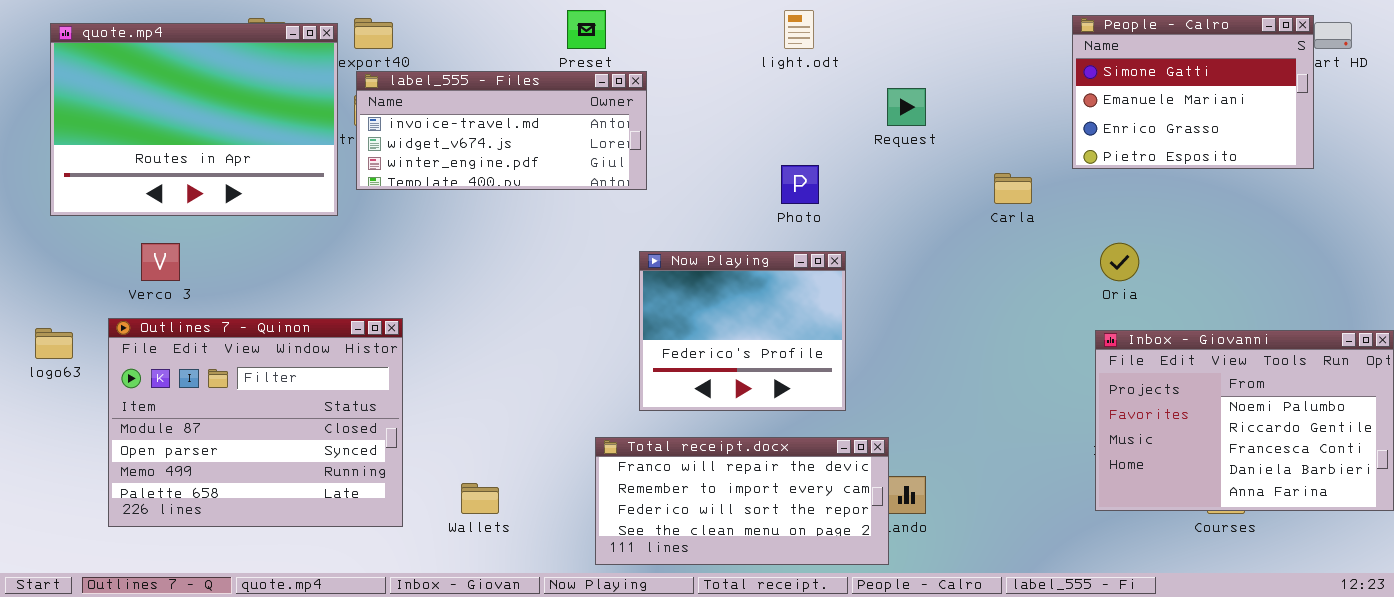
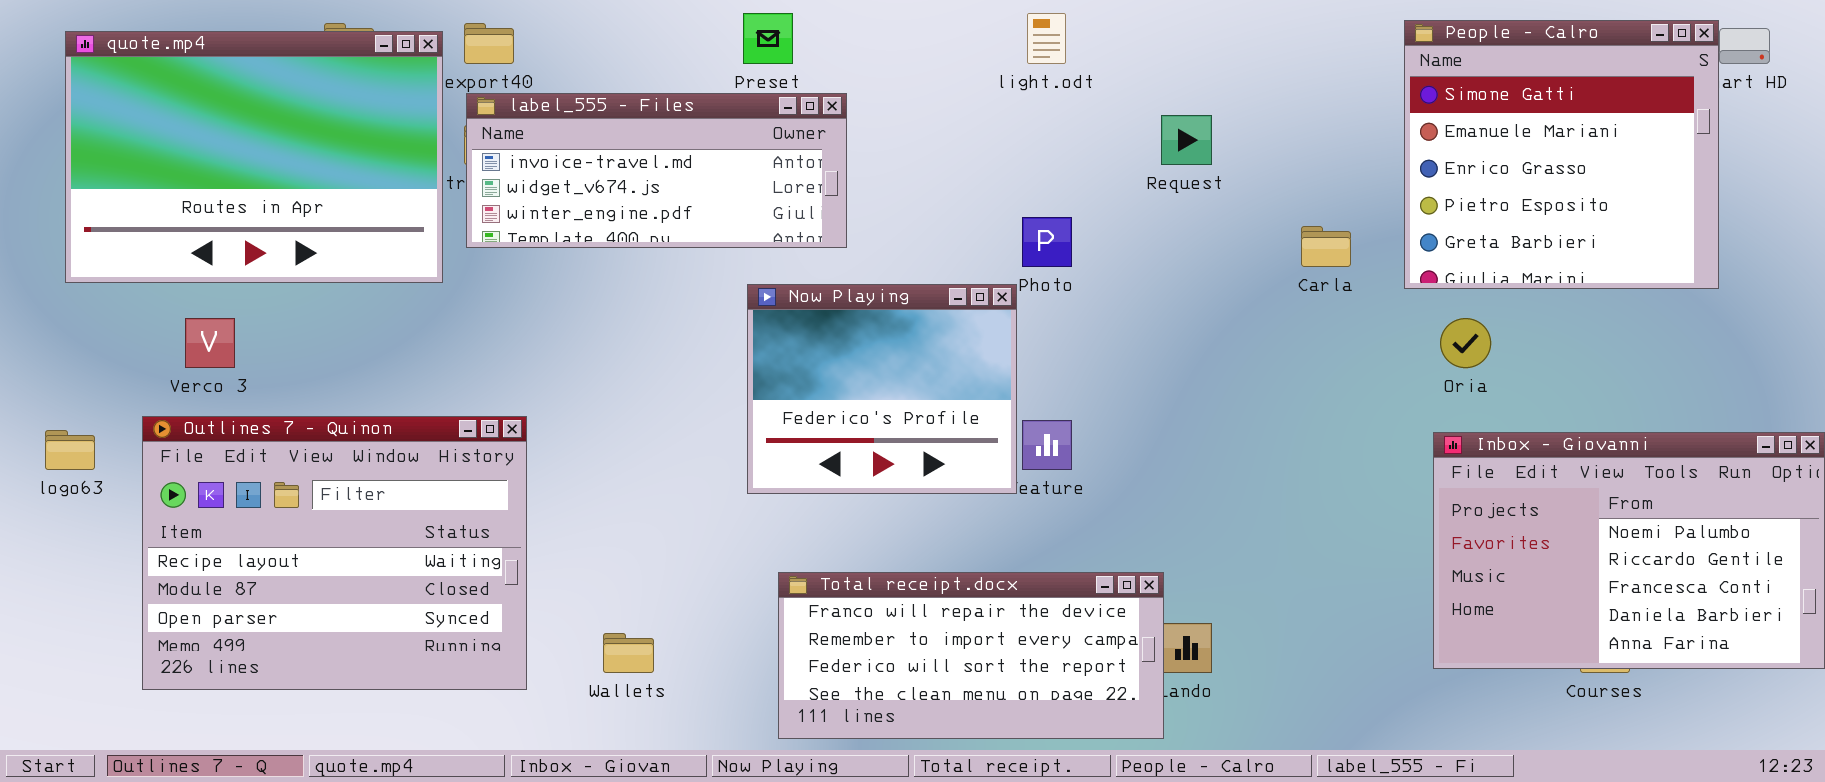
People - Calro: [1072,15,1314,169] -> [1404,20,1719,289], resized
Now Playing: [639,251,846,411] -> [747,284,1017,494], moved
Outlines 7 - Quinon: [108,318,403,527] -> [142,416,527,690], scrolled up 1 row

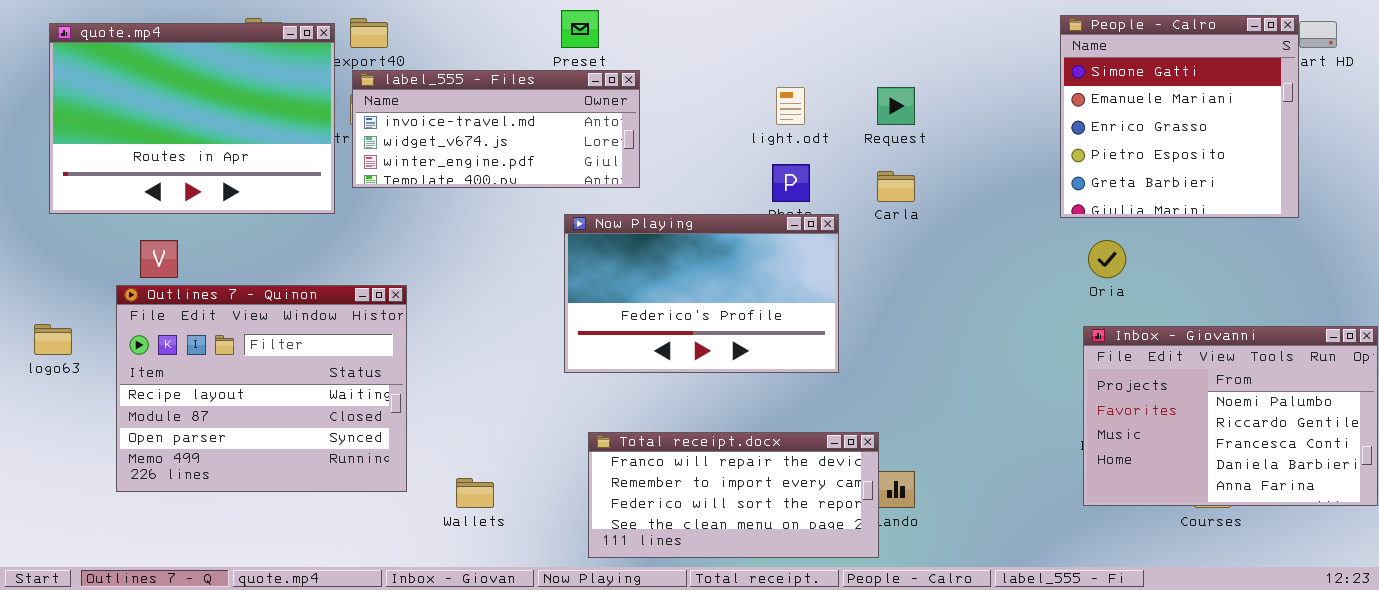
light.odt: [1027,13,1066,64] -> [776,87,805,125], moved
Carla: [1301,226,1351,267] -> [877,171,915,202], moved
Now Playing: [747,284,1017,494] -> [564,214,839,373], resized
Outlines 7 - Quinon: [142,416,527,690] -> [116,285,407,492], moved

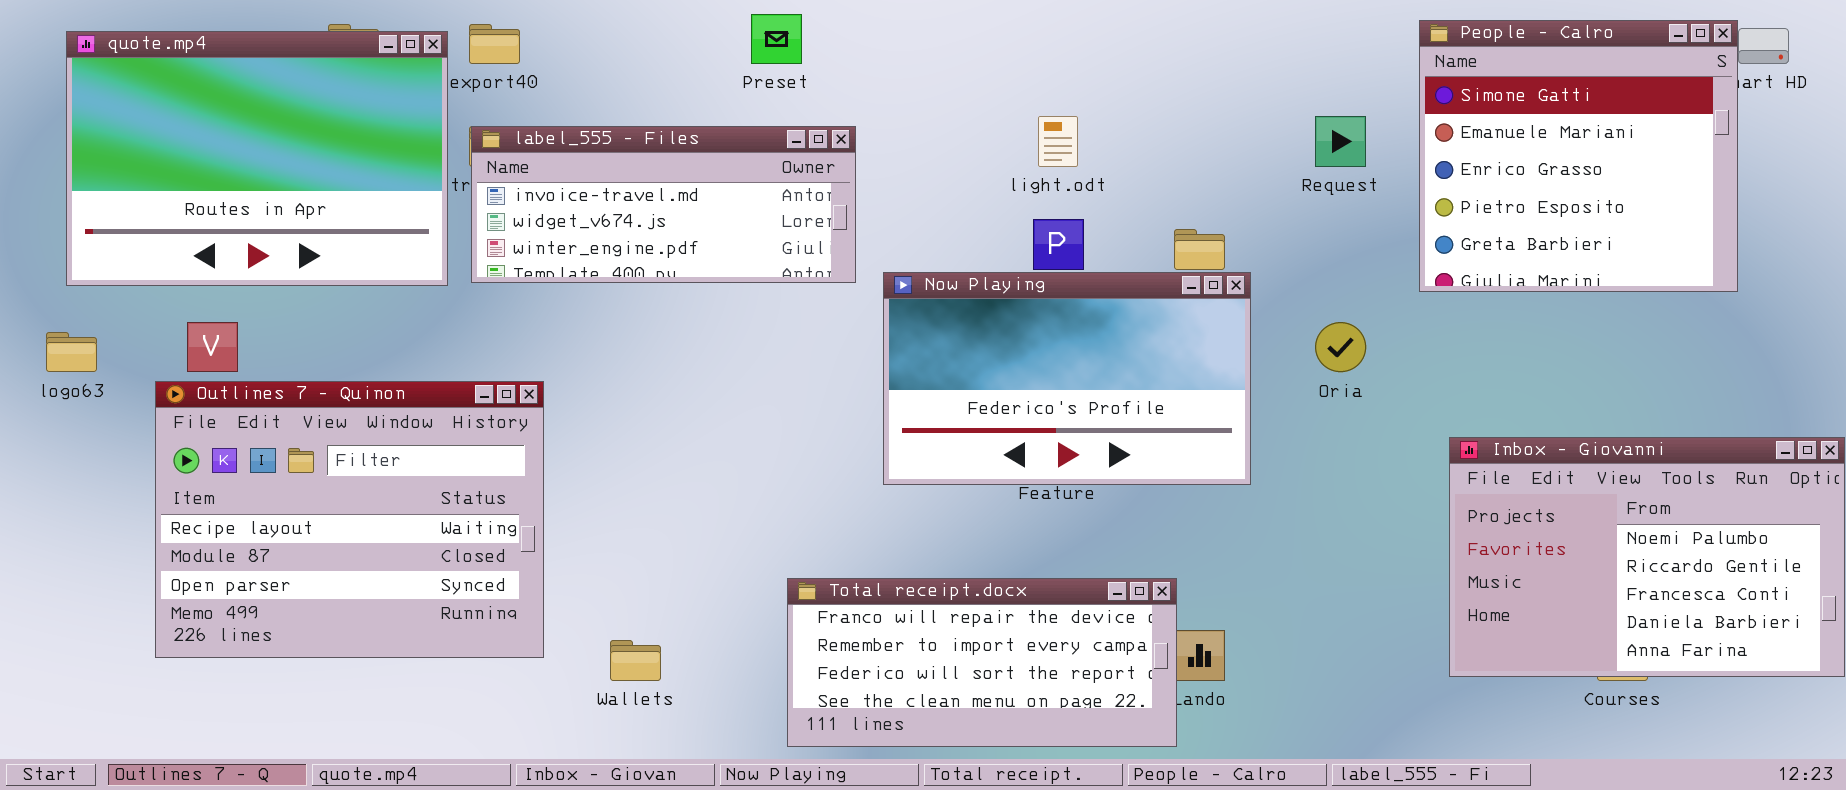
label_555 - Files: [352,70,640,188] -> [471,126,856,283], moved
Request: [877,87,915,125] -> [1315,116,1366,167], moved
Now Playing: [564,214,839,373] -> [883,272,1251,485], moved
Oria: [1088,240,1126,278] -> [1315,322,1366,372], moved
logo63: [34,324,72,355] -> [46,332,97,372], moved

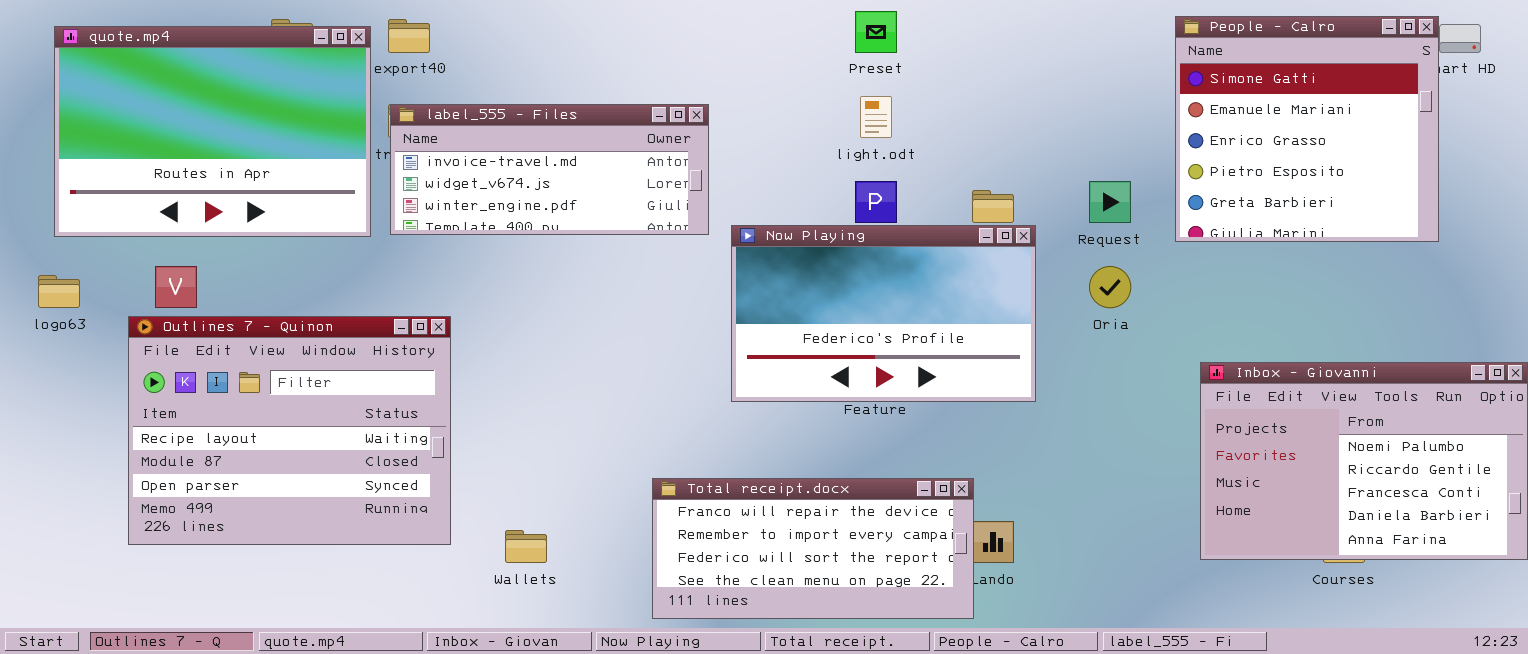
Preset: [751,14,802,64] -> [855,11,897,53], moved
Request: [1315,116,1366,167] -> [1089,181,1131,223], moved

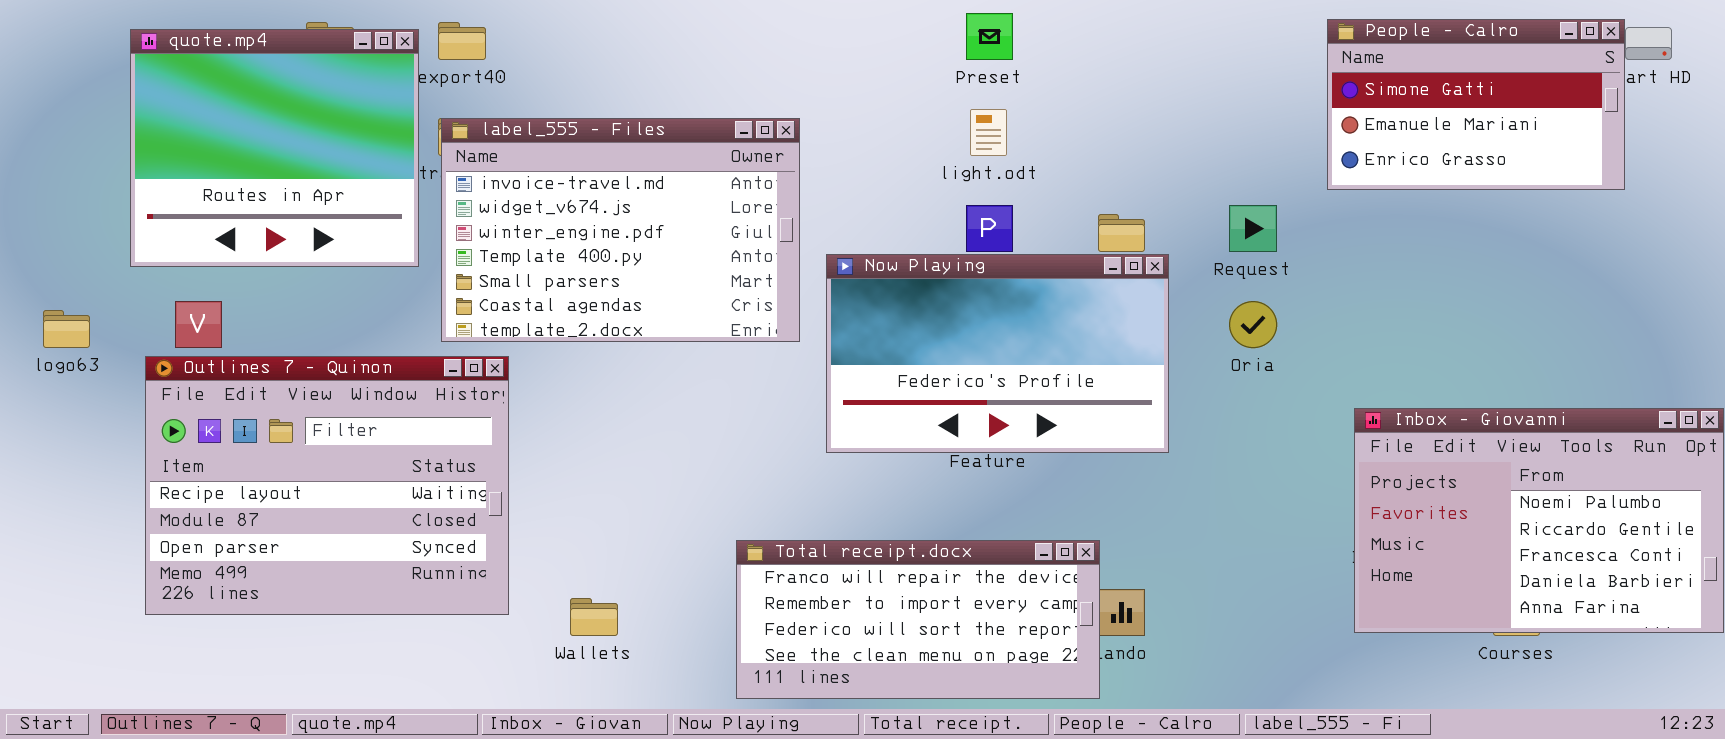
People - Calro: [1175,16,1439,242] -> [1327,19,1625,190], resized
quote.mp4: [54,26,371,237] -> [130,29,419,267], resized
label_555 - Files: [390,104,709,235] -> [441,118,800,342], resized

